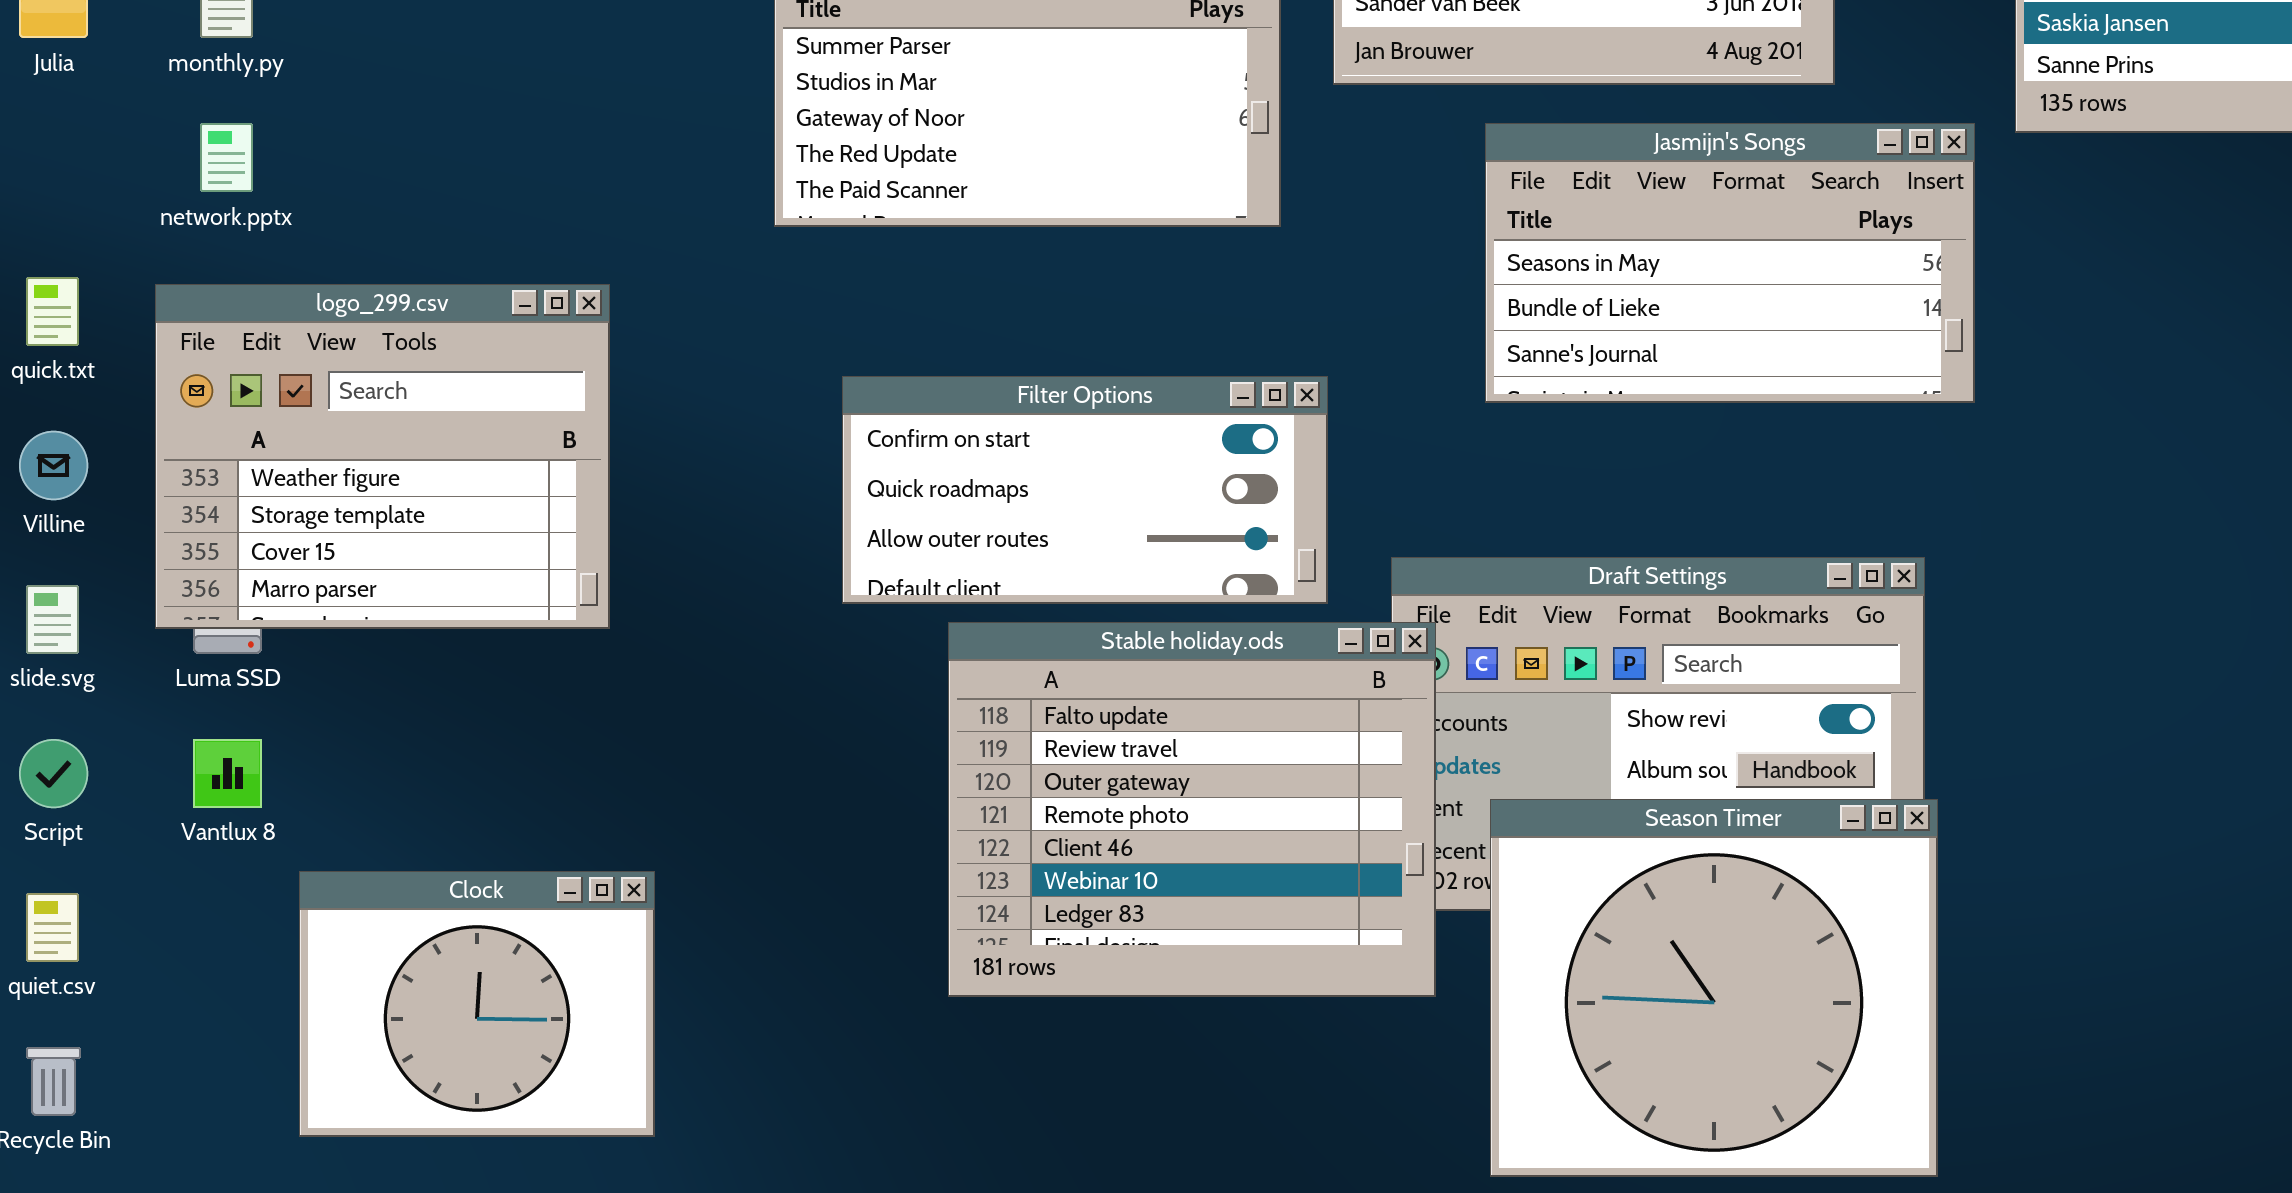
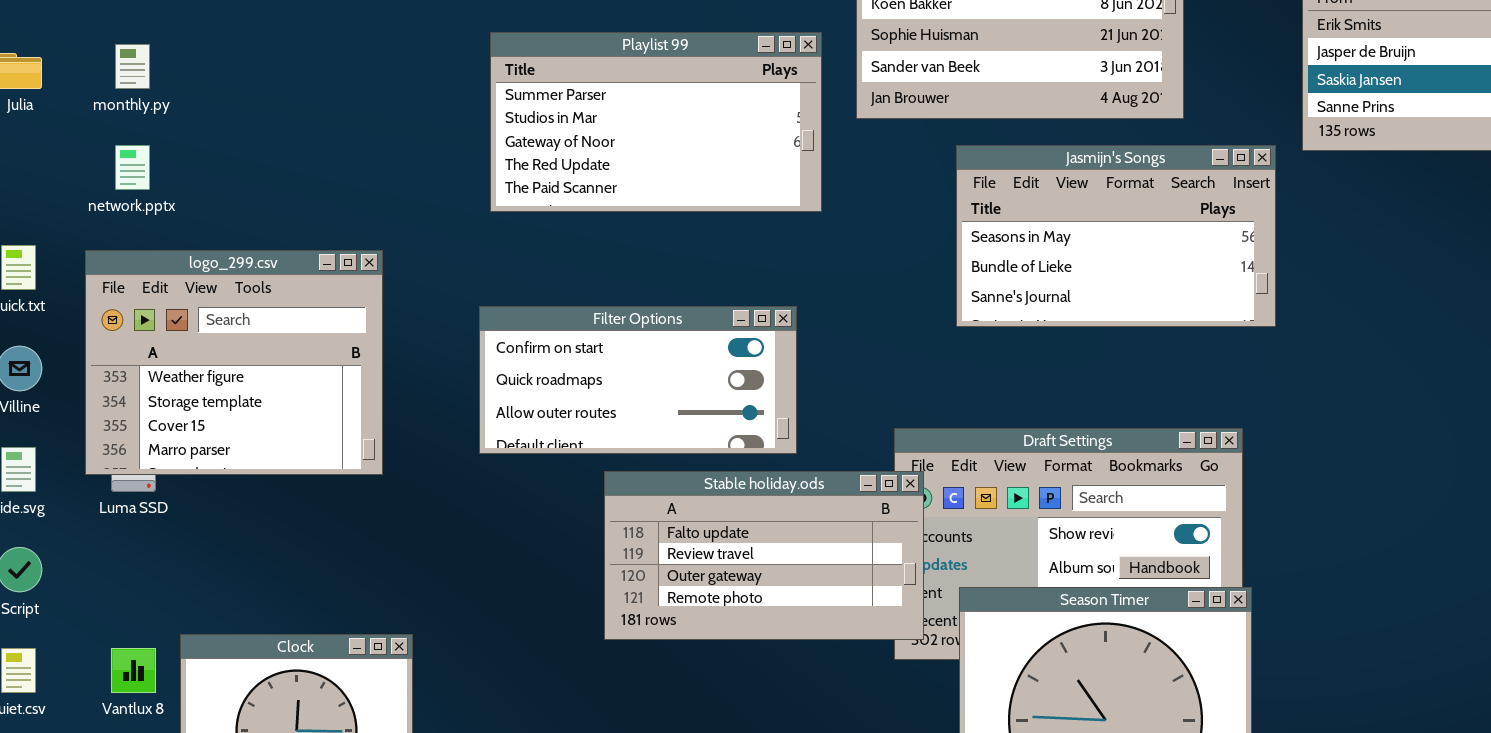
Filter Options: [842,376,1328,604] -> [479,306,797,454], moved
Stable holiday.ods: [948,622,1436,997] -> [604,471,924,640], resized
Vantlux 8: [193,739,262,808] -> [111,648,156,693], moved

